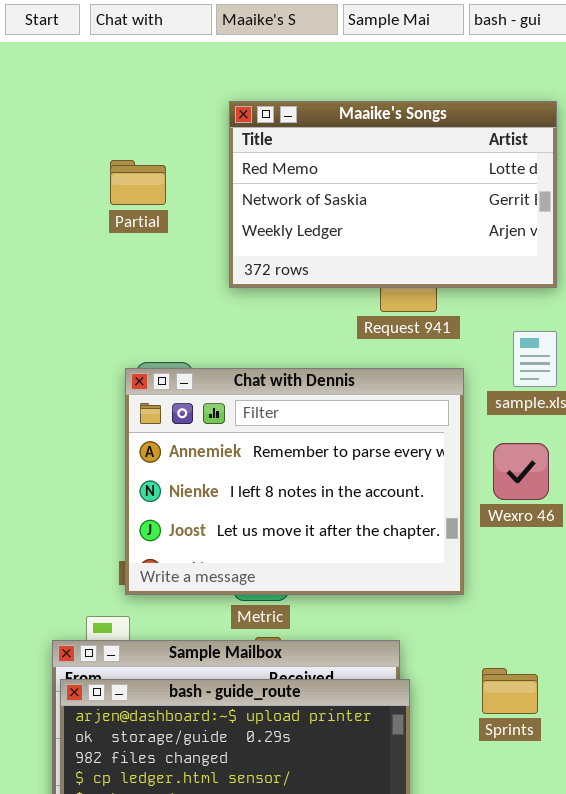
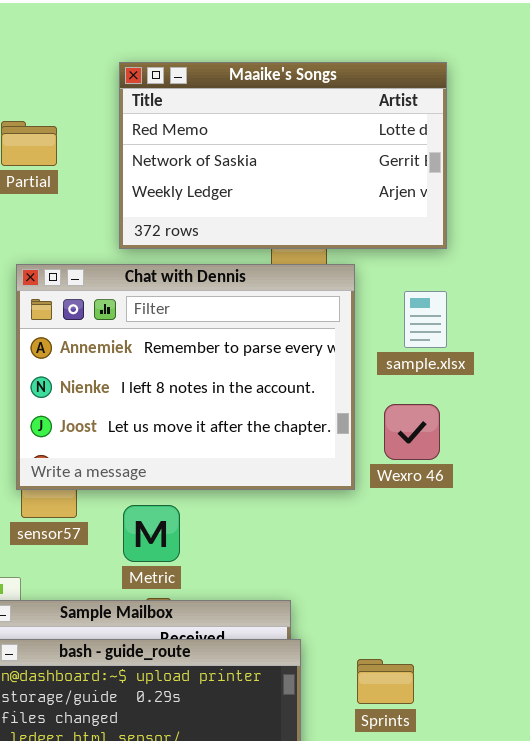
Chat with Dennis: [125,368,464,595] -> [16,264,355,490], moved
Sprints: [482,668,538,714] -> [357,659,414,704], moved

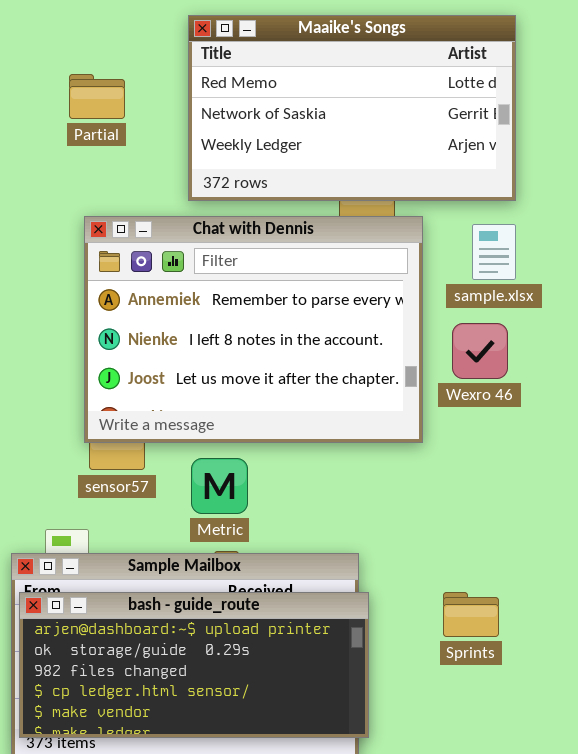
sample.xlsx: [404,291,447,348] -> [472,224,516,280], moved
Wexro 46: [384,404,440,460] -> [452,323,508,379], moved
Sprints: [357,659,414,704] -> [443,592,499,637], moved

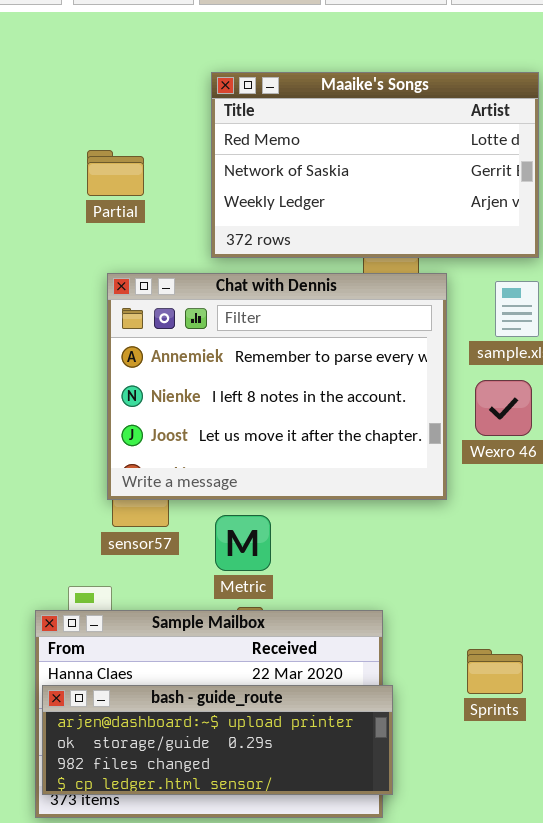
Partial: [69,74,125,119] -> [87,150,144,196], moved
bash - guide_route: [19,592,369,738] -> [42,685,393,795], resized

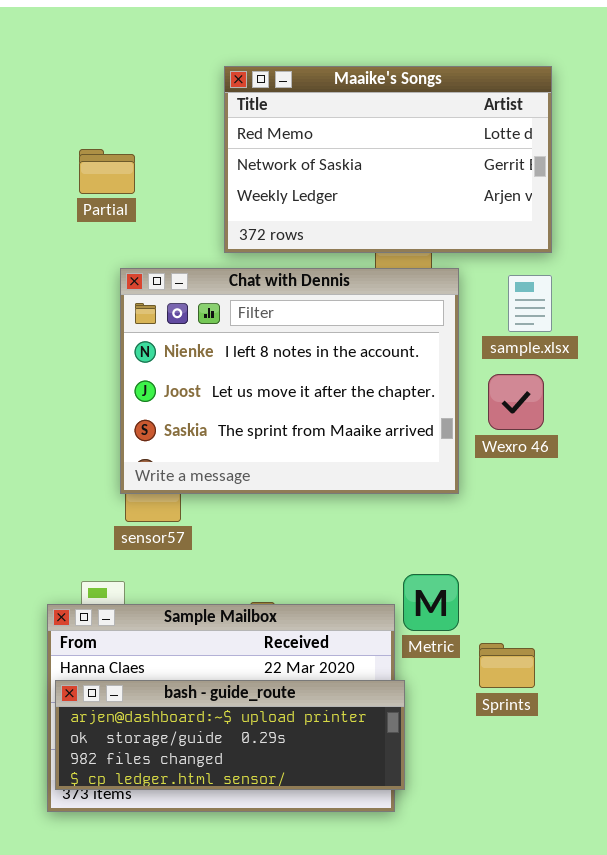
Partial: [87,150,144,196] -> [79,149,135,194], moved
Chat with Dennis: [107,273,447,500] -> [120,268,459,494], scrolled down 1 row
Metric: [215,515,271,571] -> [403,574,459,631], moved

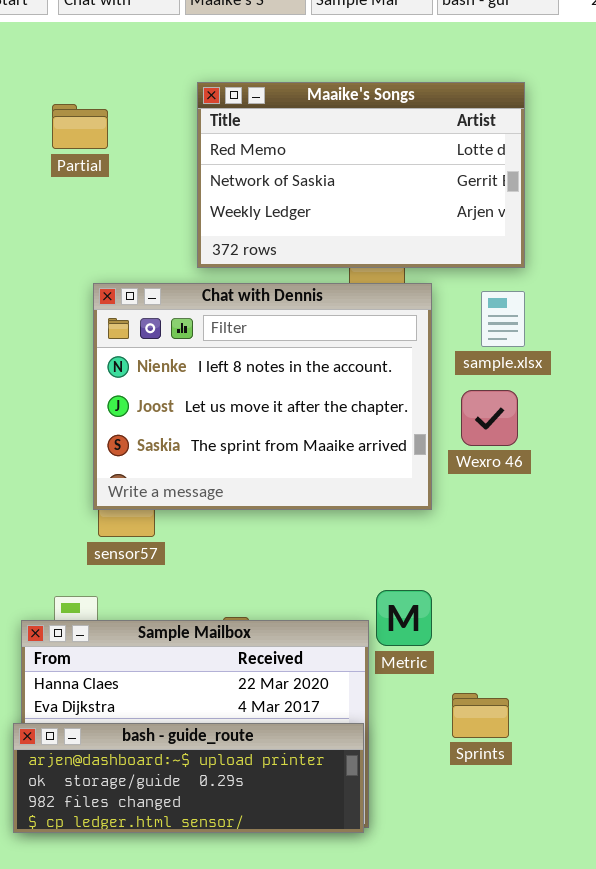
Partial: [79,149,135,194] -> [52,104,108,149], moved
Sprints: [479,643,535,688] -> [452,693,509,738], moved
bash - guide_route: [55,680,405,790] -> [13,723,364,833], moved

